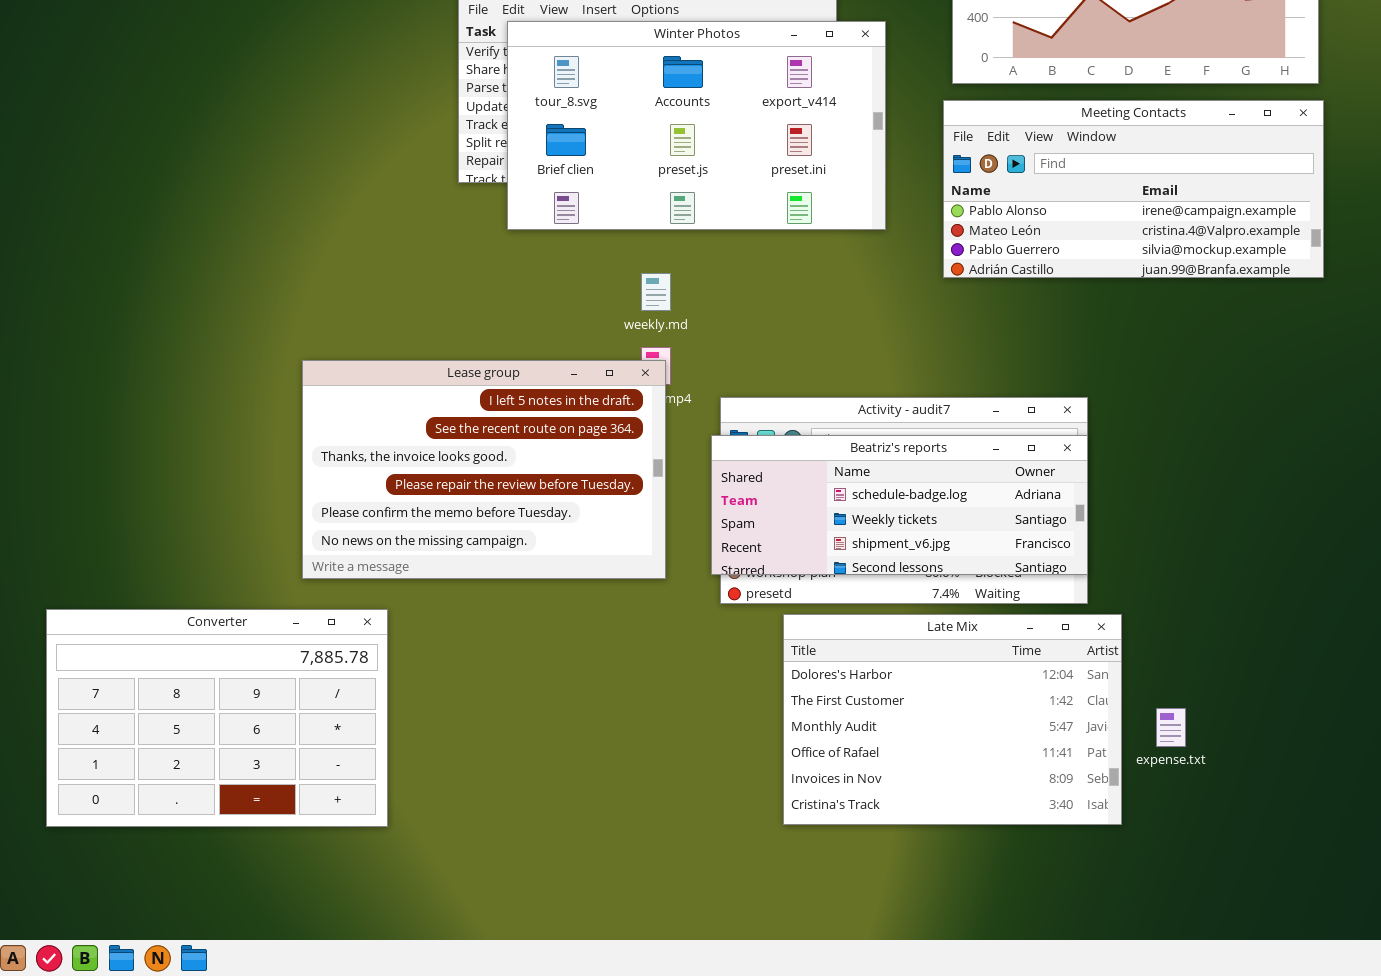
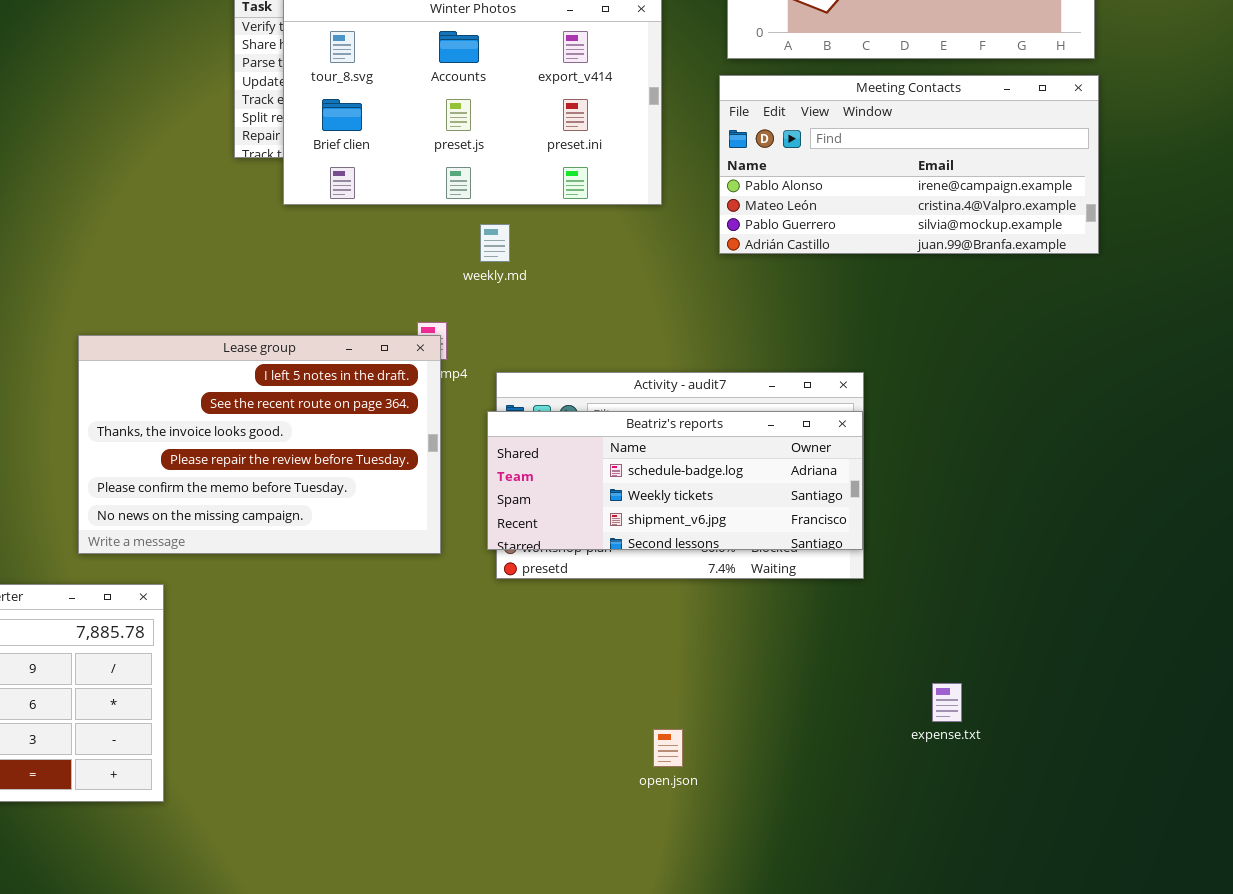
weekly.md: [641,273,671,311] -> [480,224,510,262], moved
Late Mix: [783,614,1122,825] -> none, closed

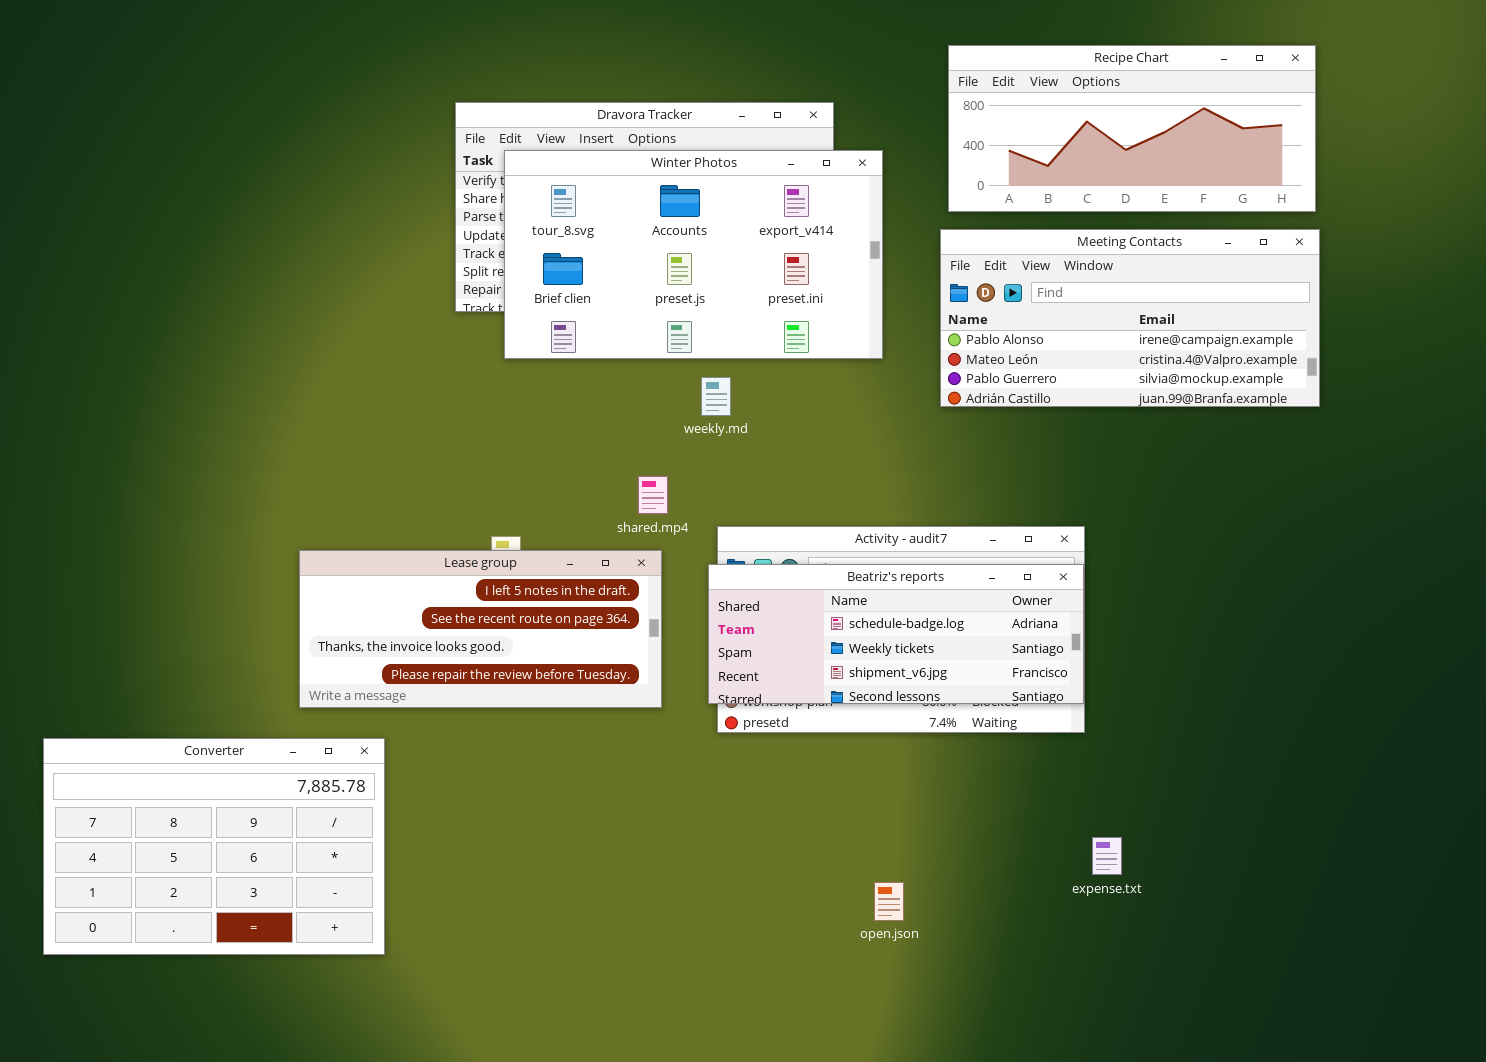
Lease group: [78,335,441,554] -> [299,550,662,708], resized
expense.txt: [932,683,962,722] -> [1092,837,1122,875], moved

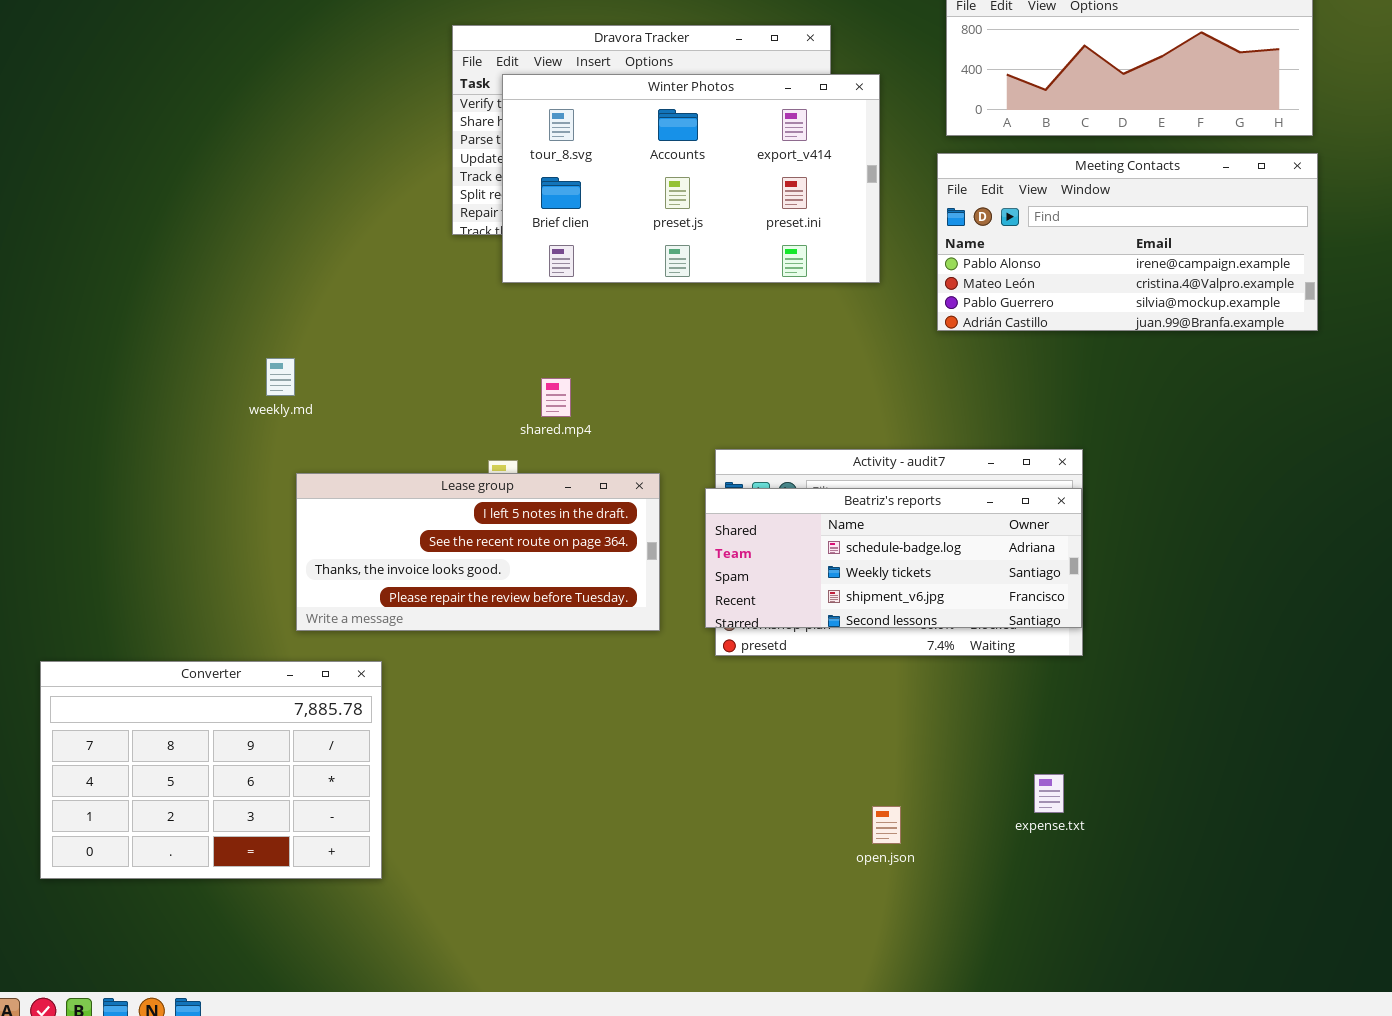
weekly.md: [701,377,731,416] -> [266,358,295,396], moved
shared.mp4: [638,476,668,514] -> [541,378,571,417], moved
expense.txt: [1092,837,1122,875] -> [1034,774,1064,813], moved

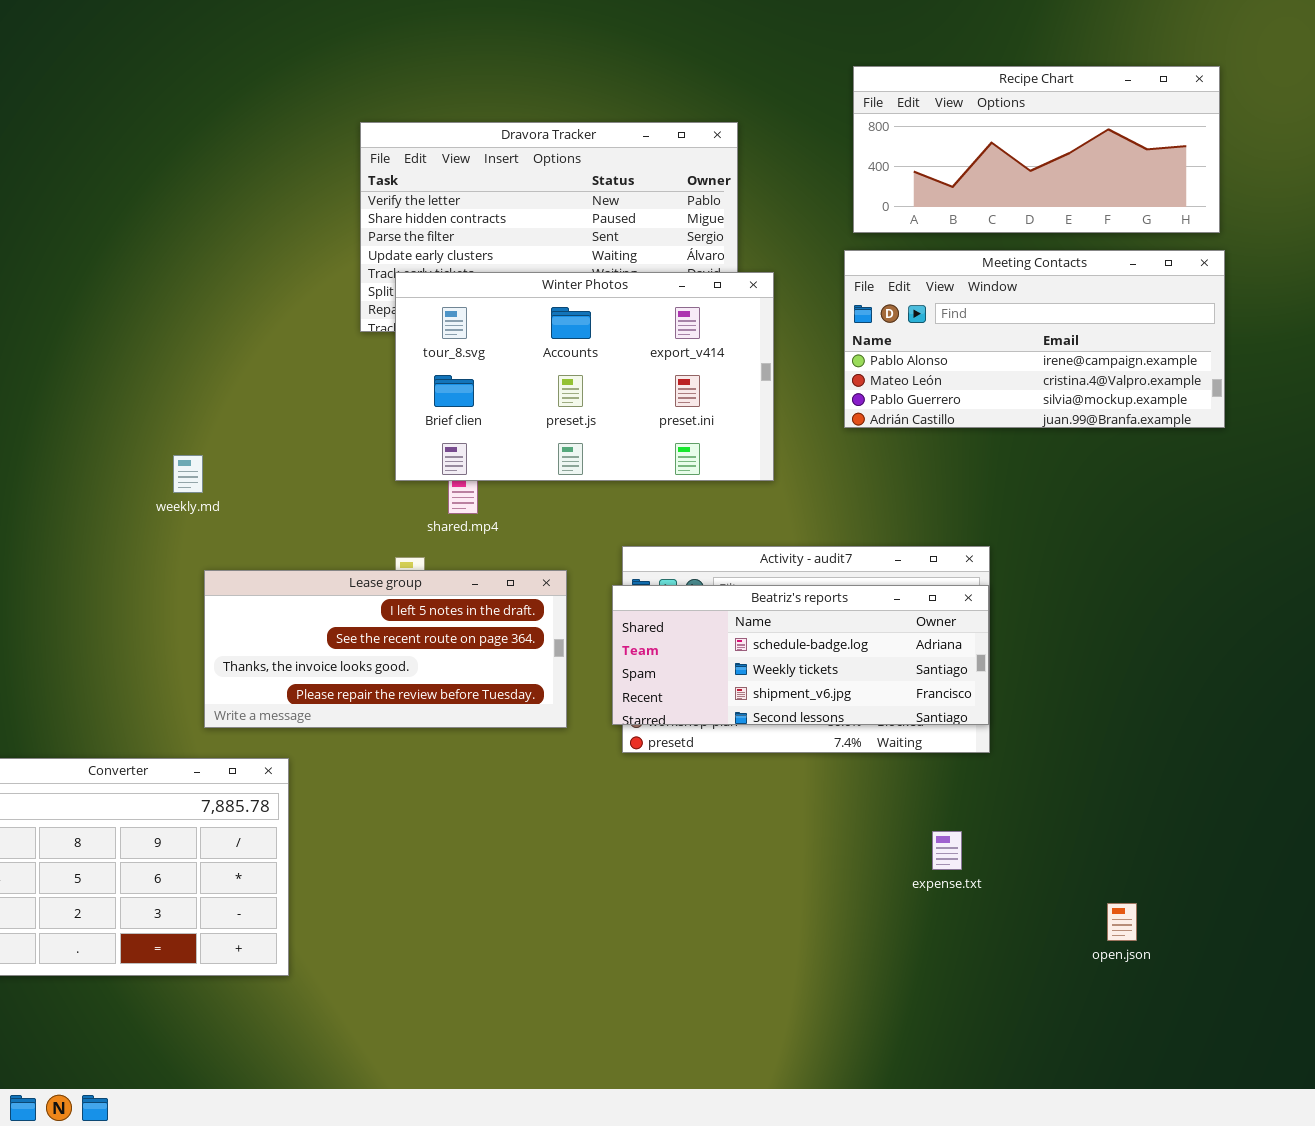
Winter Photos: [502,74,880,283] -> [395,272,774,481], moved
expense.txt: [1034,774,1064,813] -> [932,831,962,870], moved
open.json: [872,806,901,844] -> [1107,903,1137,941], moved

